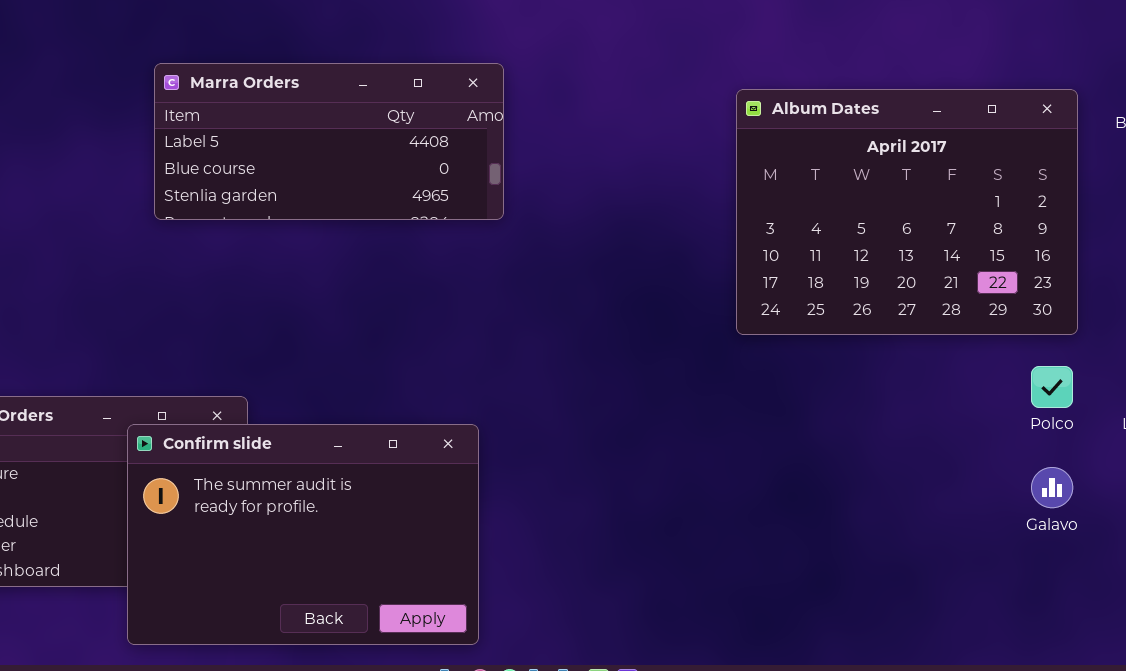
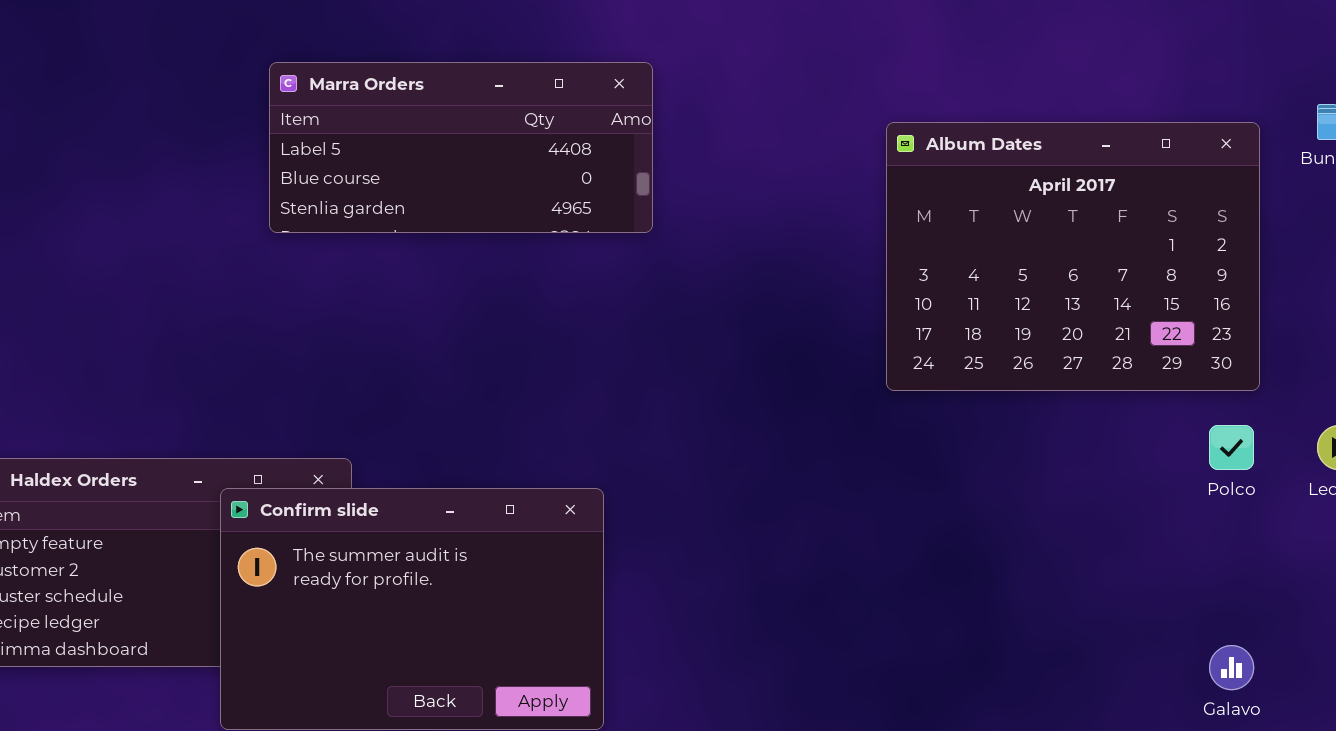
Marra Orders: [154,63,504,220] -> [269,62,653,233], moved
Galavo: [1031,467,1073,508] -> [1209,645,1254,690], moved

